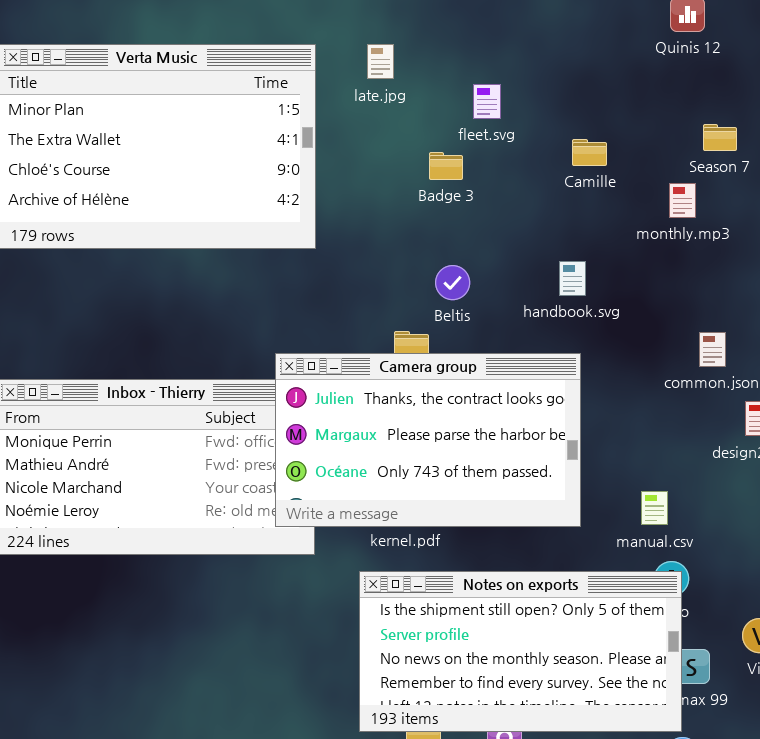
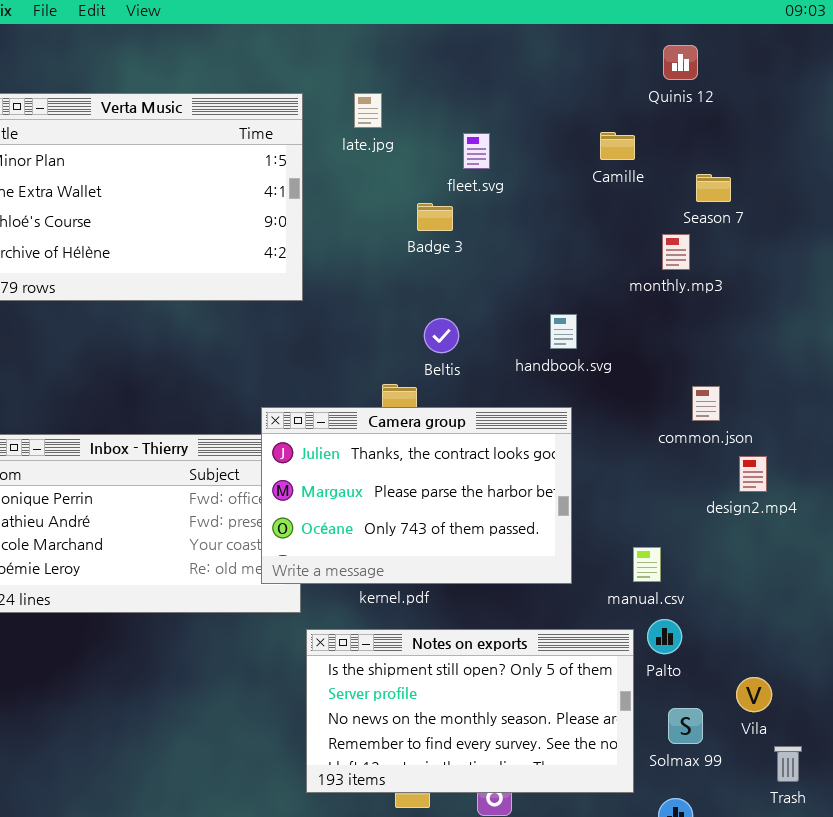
Camille: [572,139,607,166] -> [600,132,635,160], moved
Notes on exports: [359,571,682,732] -> [306,629,634,793], moved

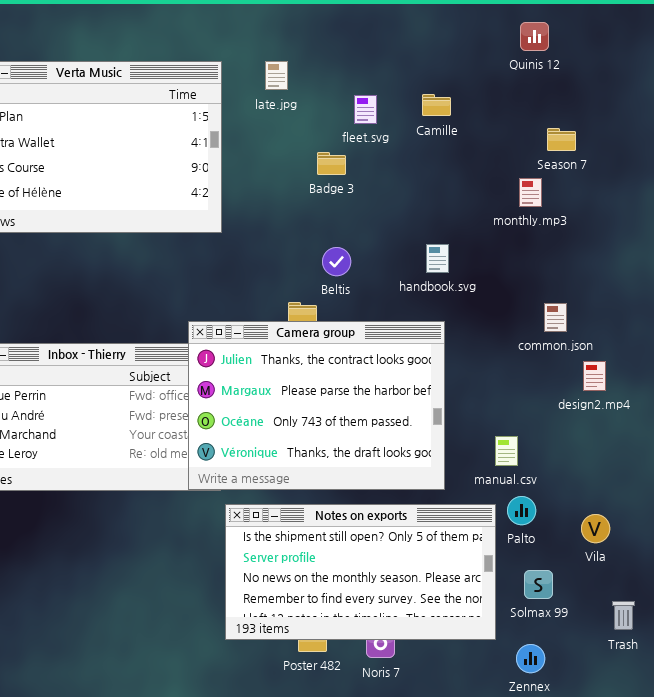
Camille: [600,132,635,160] -> [422,94,451,116], moved
Camera group: [261,407,572,584] -> [188,321,445,490], resized
Vila: [736,677,772,712] -> [581,514,610,543], moved

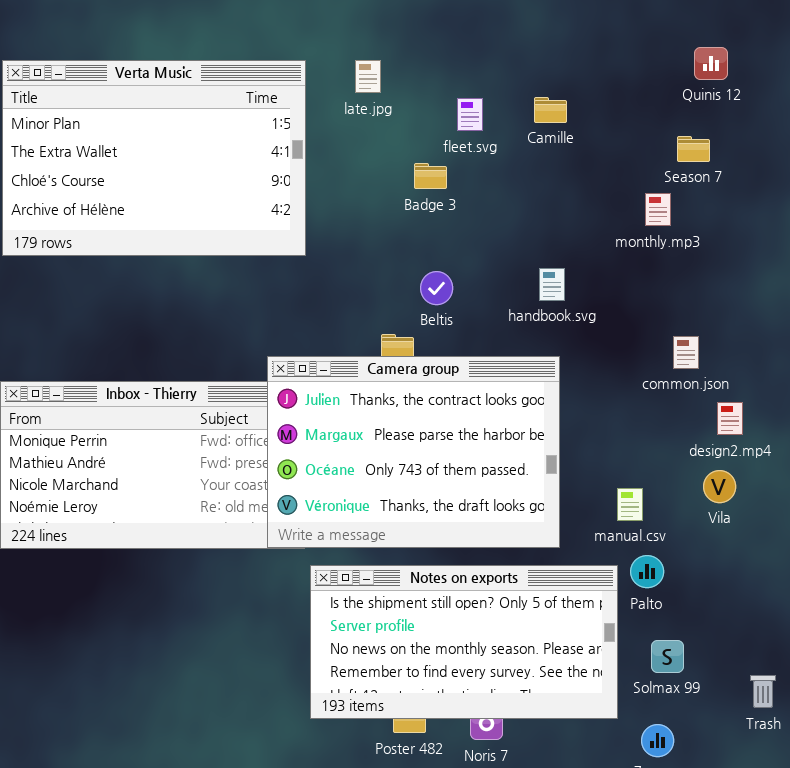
Quinis 12: [520,22,549,51] -> [694,47,728,80], moved
Vila: [581,514,610,543] -> [703,470,736,503], moved

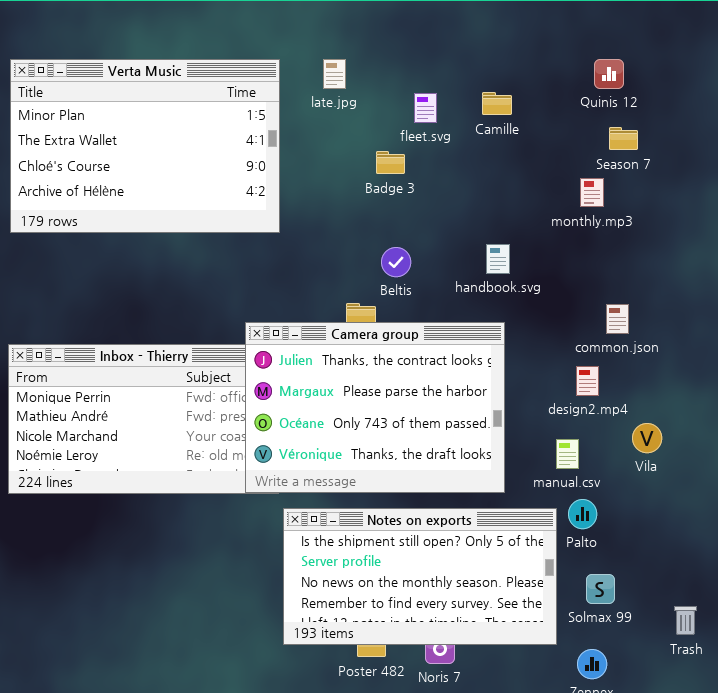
Quinis 12: [694,47,728,80] -> [594,59,624,89], moved
design2.mp4: [717,402,743,435] -> [576,366,599,396], moved

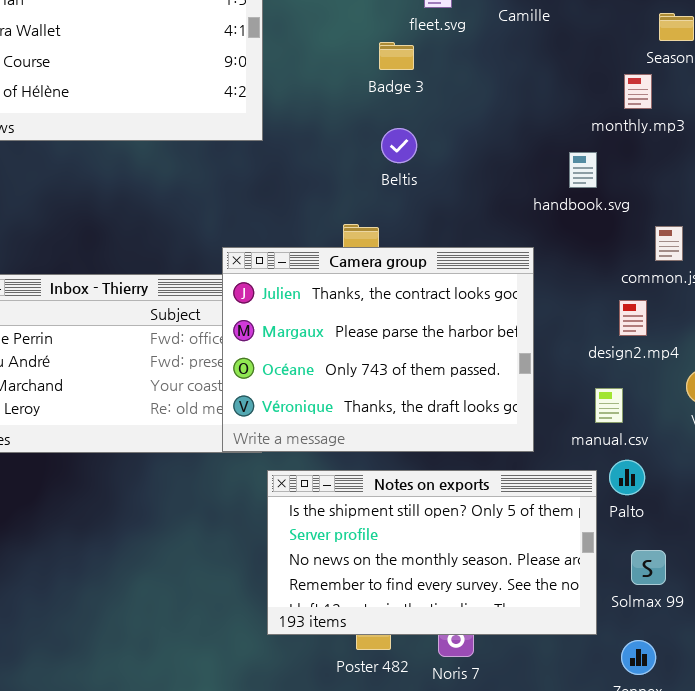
handbook.svg: [486,244,510,274] -> [569,152,597,188], moved
Beltis: [381,247,411,277] -> [381,128,417,163], moved

